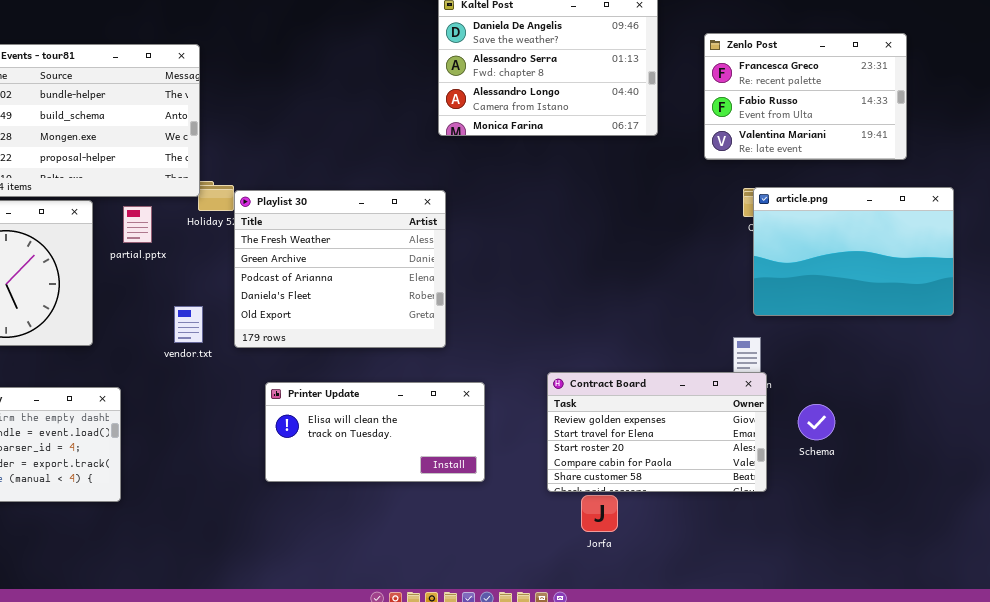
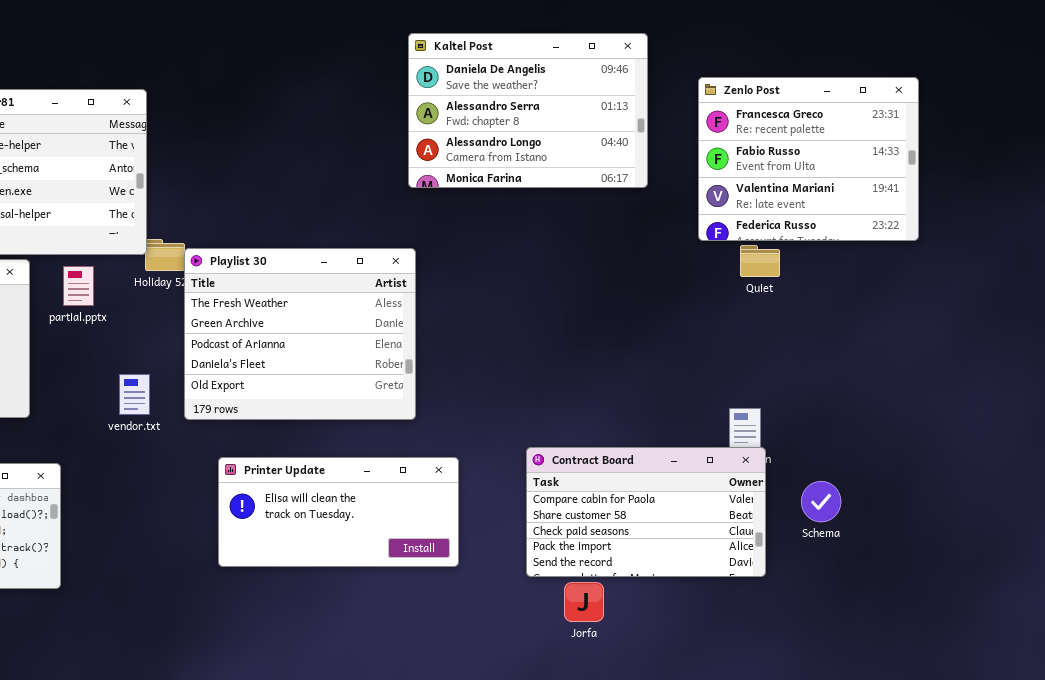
Zenlo Post: [704,33,907,160] -> [698,77,919,241], resized
article.png: [753,187,954,316] -> none, closed
Contract Board: [547,372,767,492] -> [526,447,766,577], scrolled down 3 rows

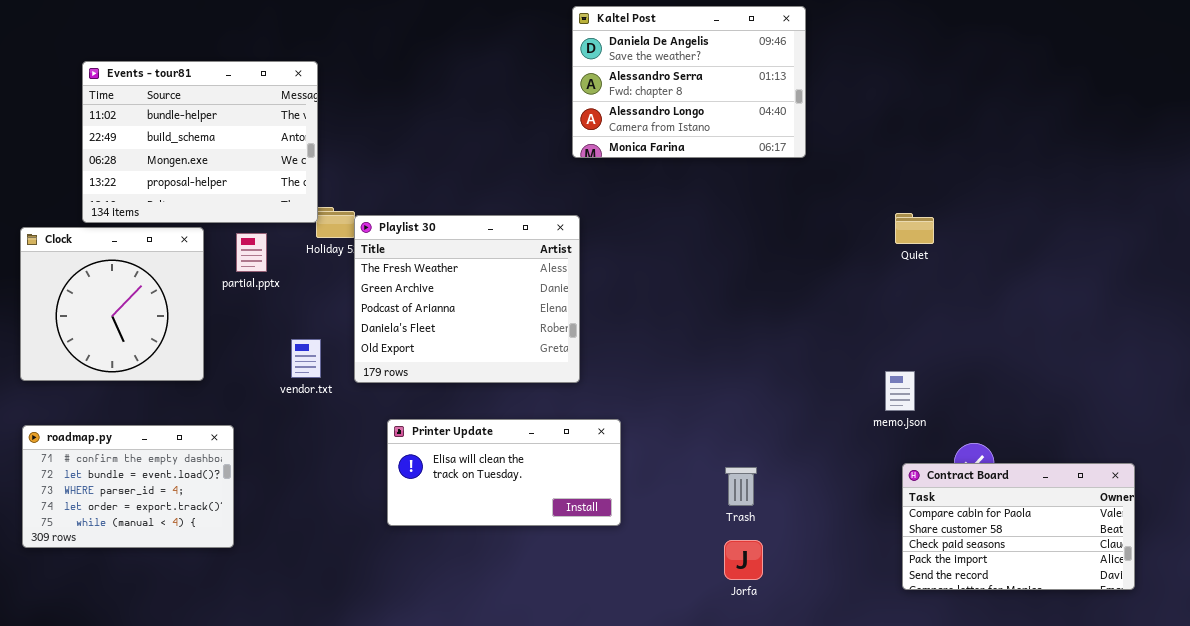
Zenlo Post: [698,77,919,241] -> none, closed
Contract Board: [526,447,766,577] -> [902,463,1135,590], moved

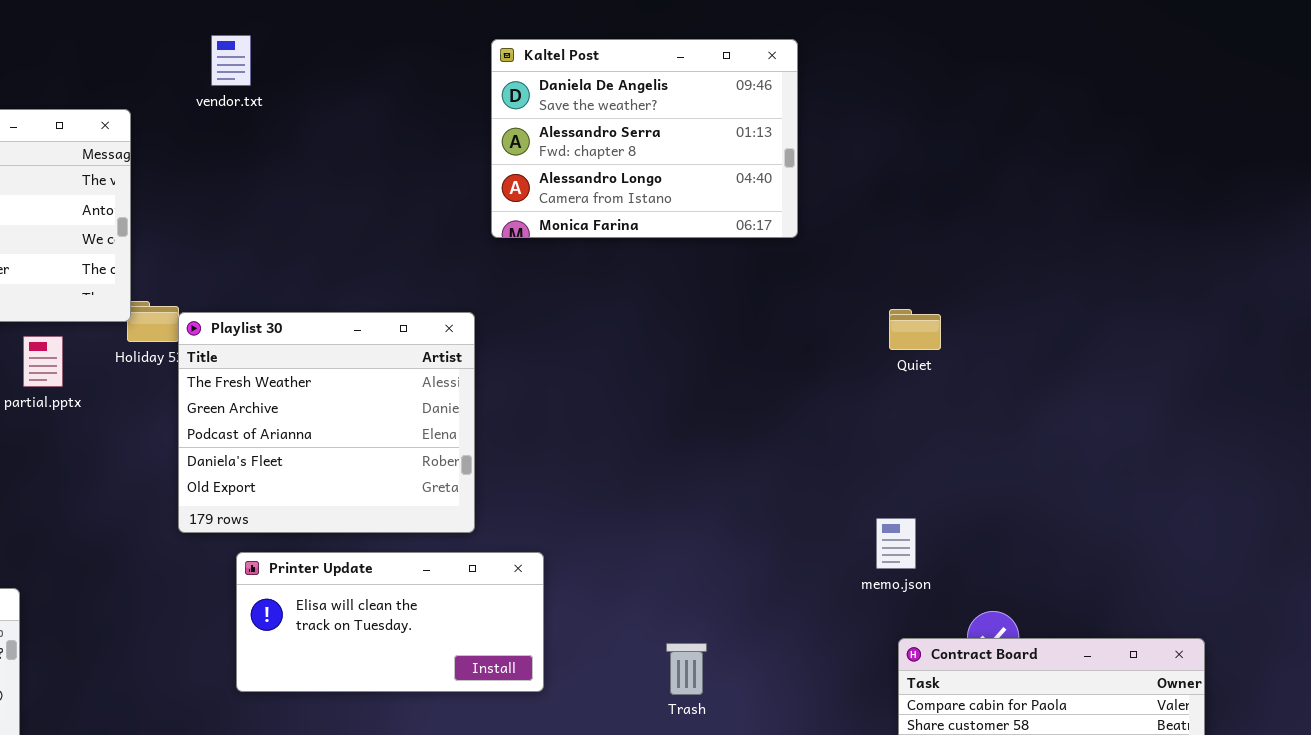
Kaltel Post: [572,6,806,158] -> [491,39,798,238], moved
vendor.txt: [291,339,321,378] -> [211,35,251,86], moved
Printer Update: [387,419,621,526] -> [236,552,544,692], moved

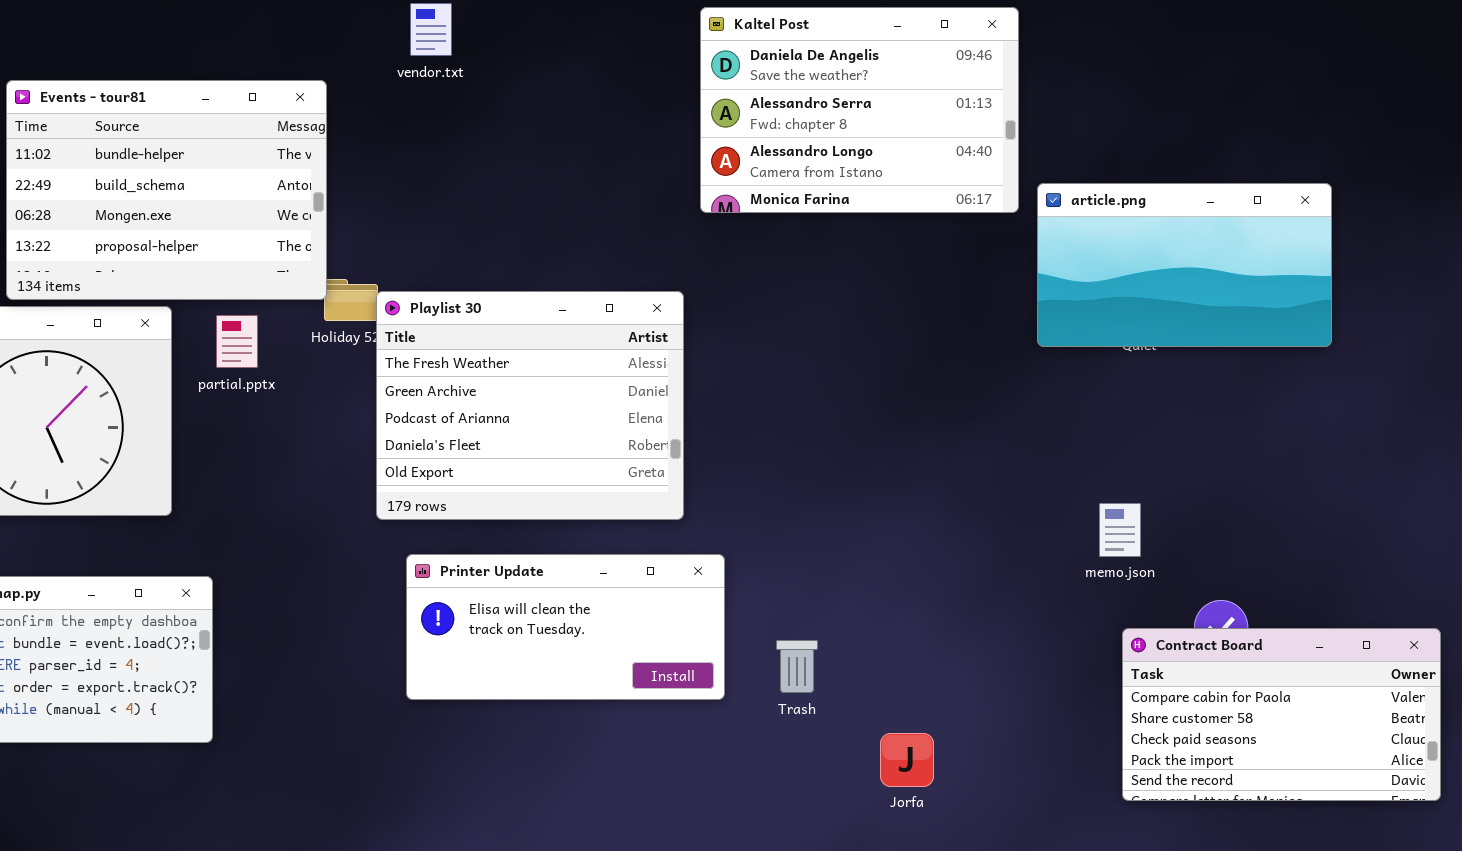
article.png: none -> [1037,183,1332,347], opened
Printer Update: [236,552,544,692] -> [406,554,725,700], moved
Trash: [666,643,707,695] -> [776,640,818,693], moved

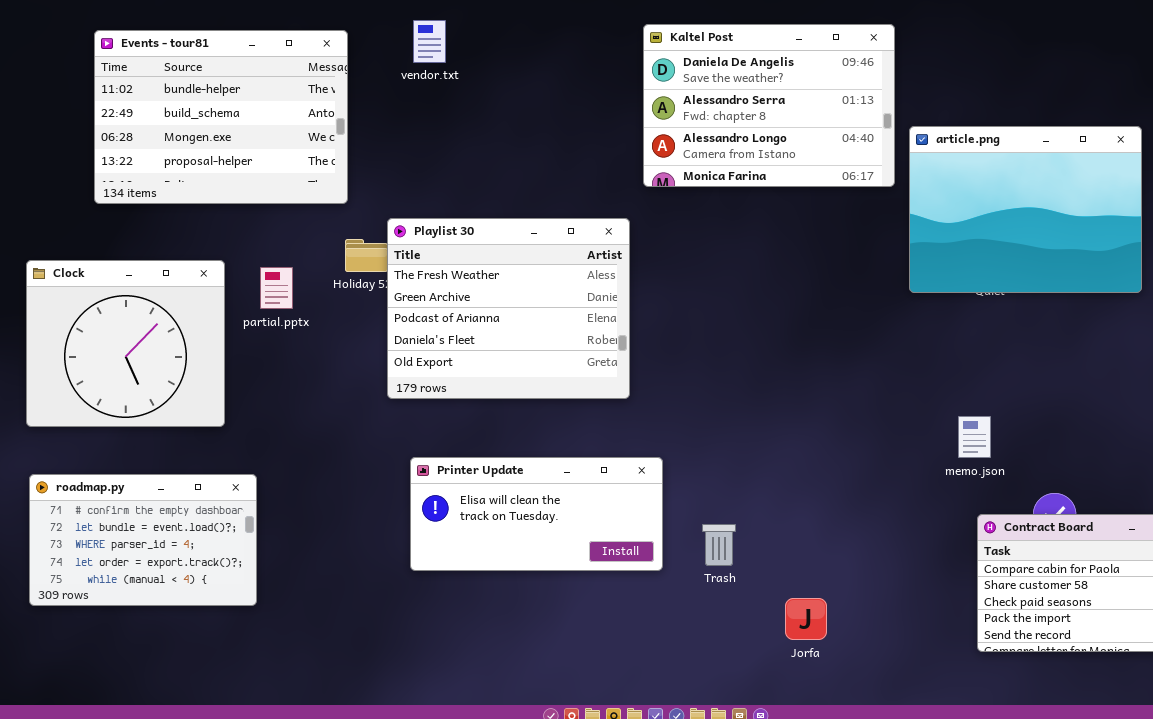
Events - tour81: [6,80,327,300] -> [94,30,348,204], moved
article.png: [1037,183,1332,347] -> [909,126,1142,293], resized
Playlist 30: [376,291,684,520] -> [387,218,630,399], moved

